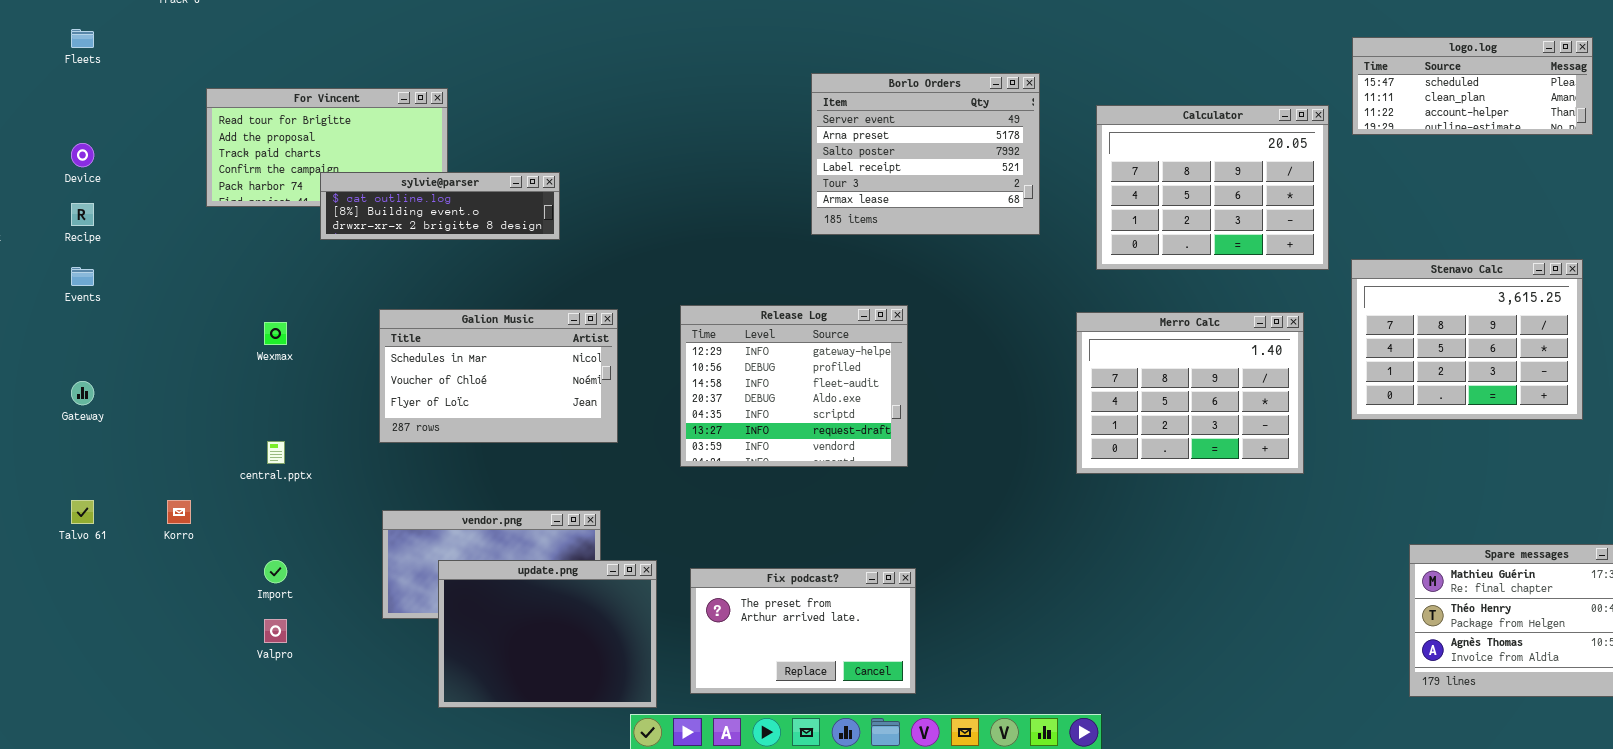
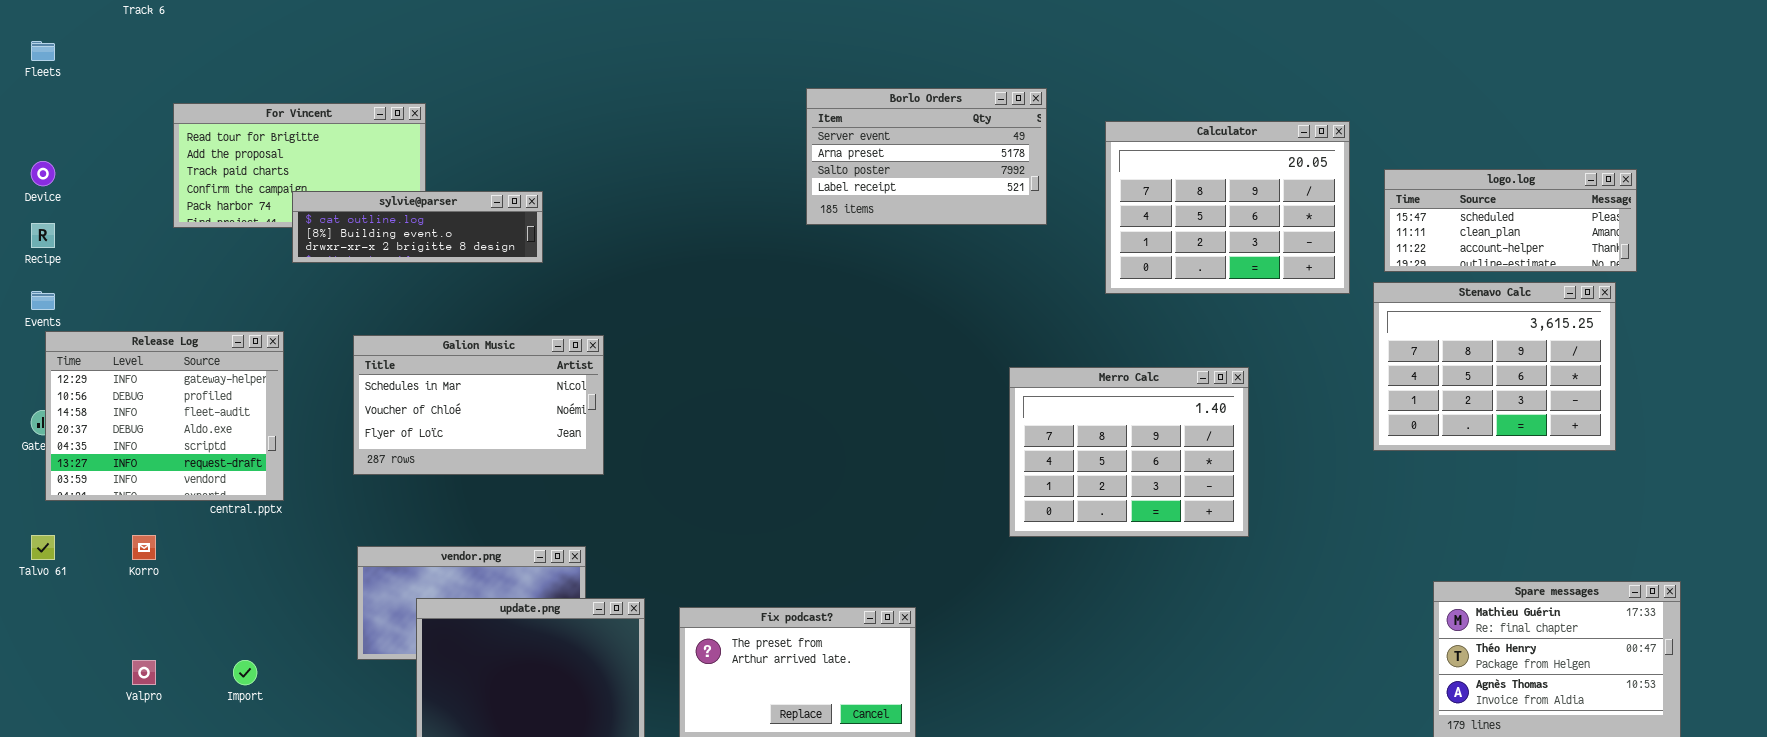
logo.log: [1352,37,1593,135] -> [1384,169,1637,272], moved
Borlo Orders: [811,73,1040,235] -> [806,88,1047,225], resized
Release Log: [680,305,908,467] -> [45,331,284,501], moved
Merro Calc: [1076,312,1304,474] -> [1009,367,1249,537], moved
Import: [264,560,287,583] -> [233,660,257,685], moved
Valpro: [264,619,287,643] -> [132,660,156,685], moved

